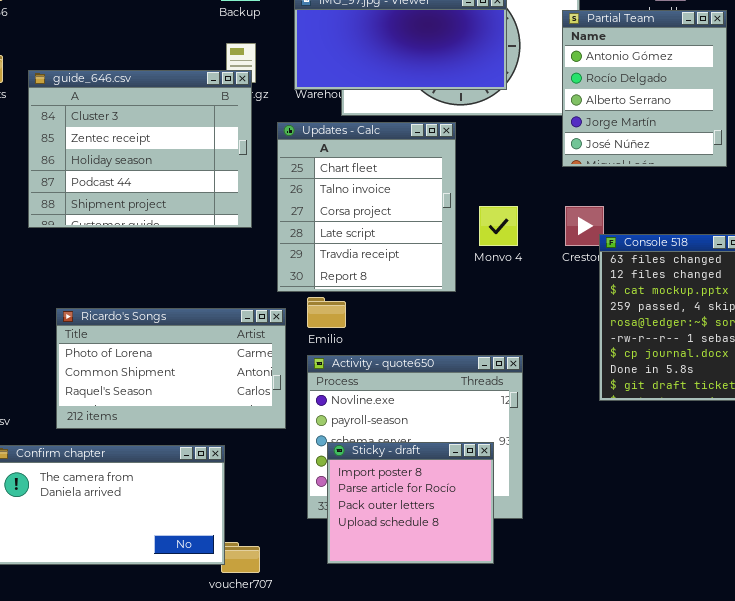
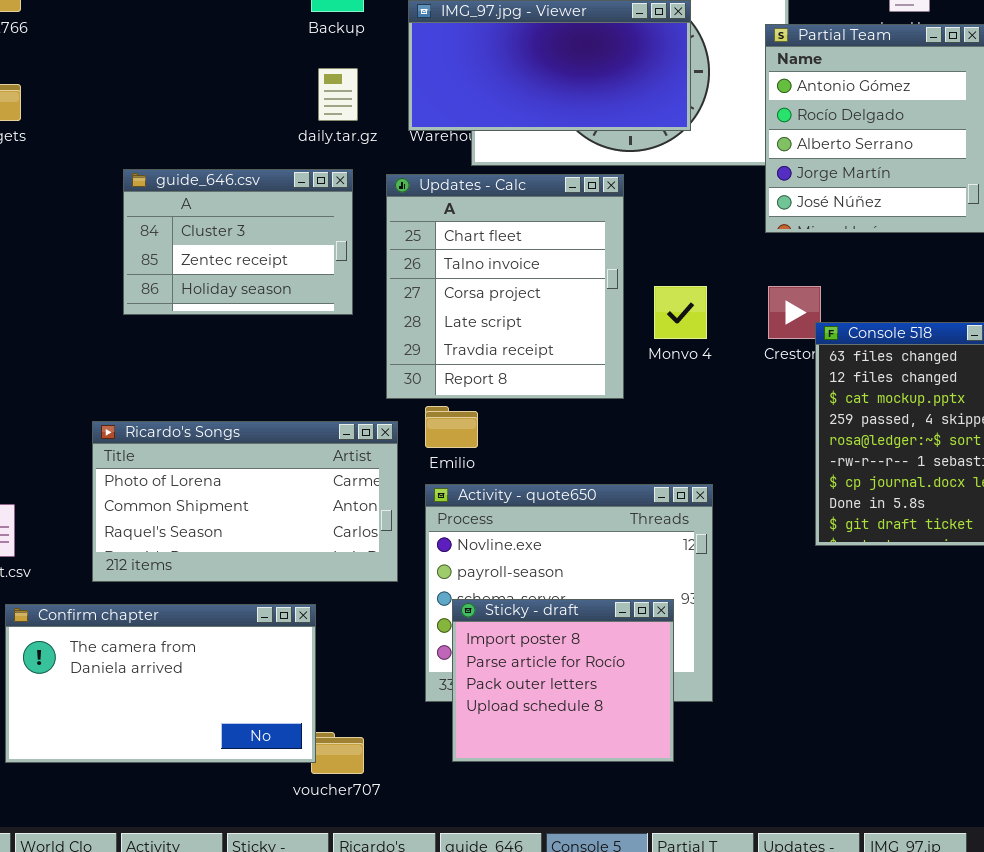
guide_646.csv: [28,70,252,228] -> [123,169,353,315], resized

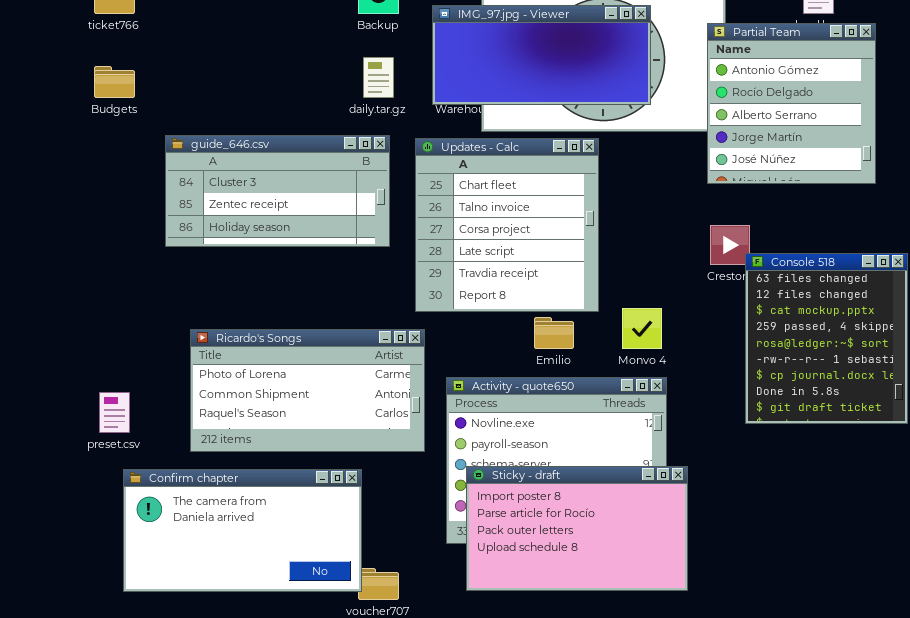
guide_646.csv: [123,169,353,315] -> [165,135,390,247], resized
Monvo 4: [654,286,707,339] -> [622,308,662,349], moved
Emilio: [425,406,478,448] -> [534,317,574,349], moved
Sticky - draft: [452,599,674,762] -> [466,466,688,591], resized

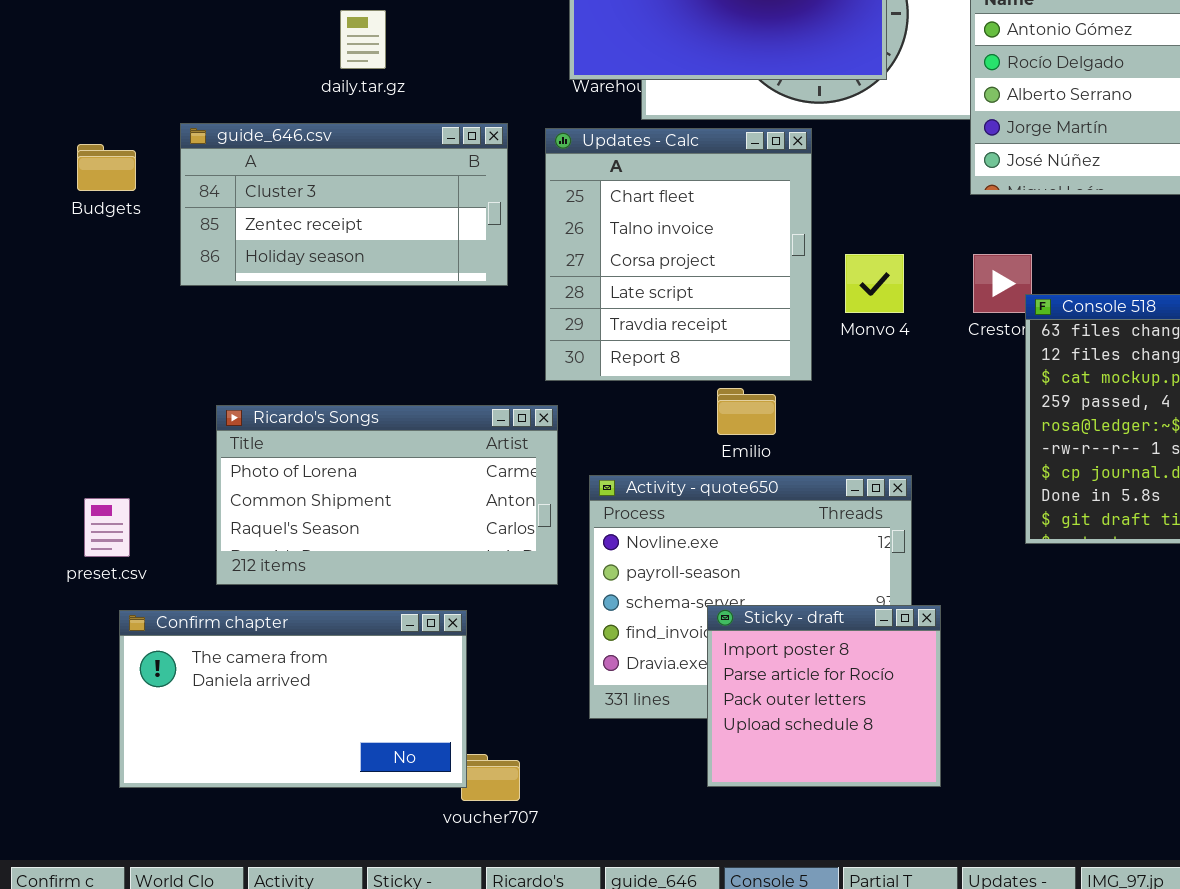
daily.tar.gz: [363,57,394,98] -> [340,10,386,69], moved
Budgets: [94,66,135,98] -> [77,144,136,191], moved
Monvo 4: [622,308,662,349] -> [845,254,904,313], moved
Sticky - draft: [466,466,688,591] -> [707,605,941,787], resized

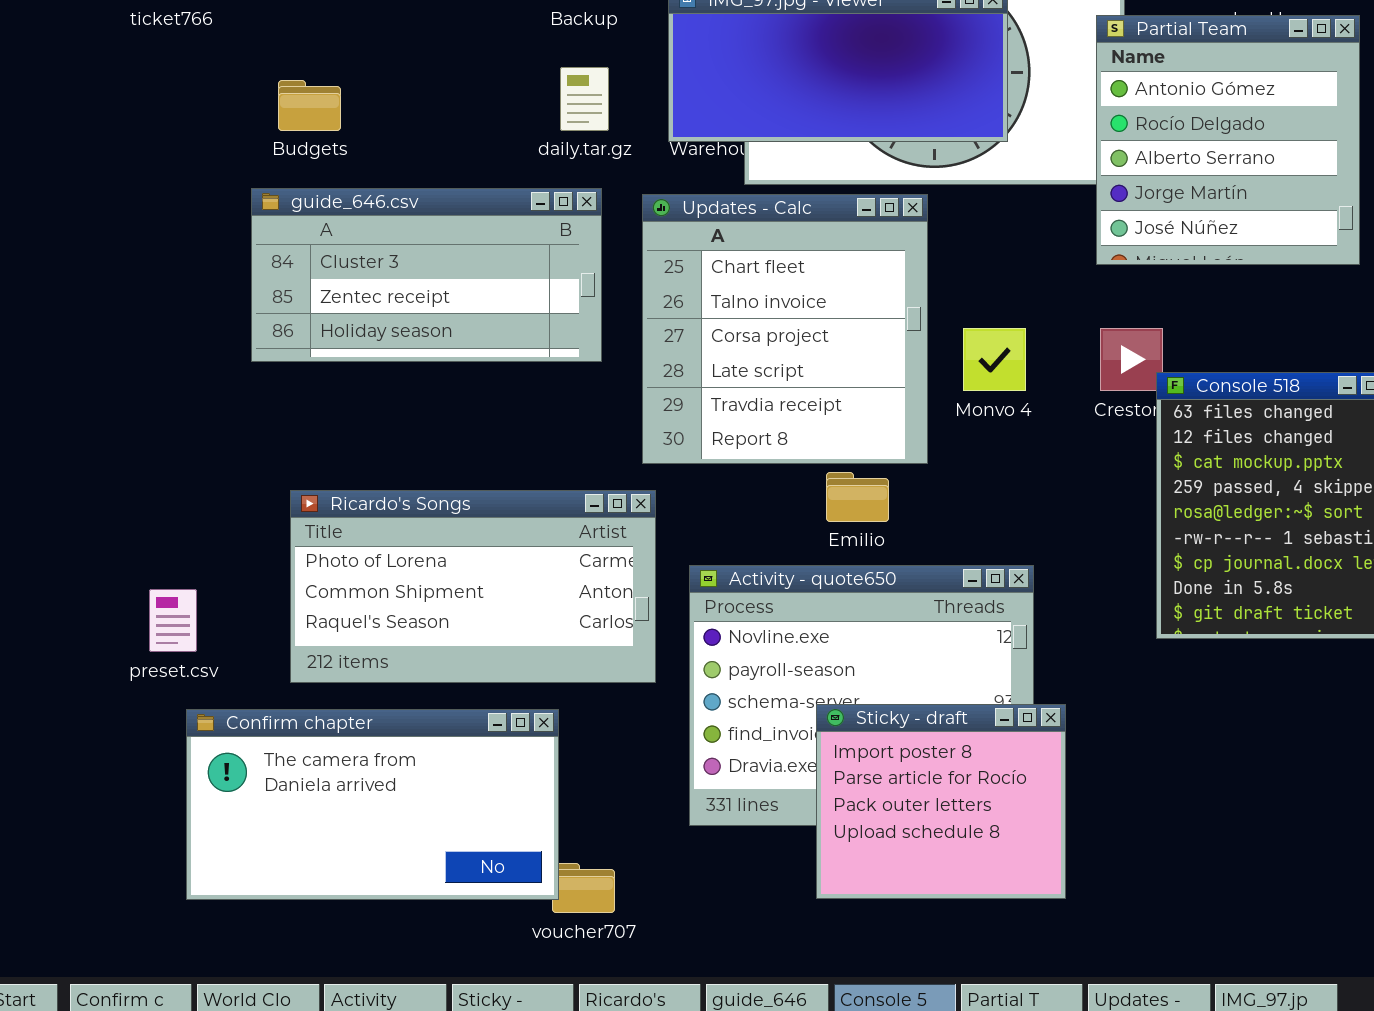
daily.tar.gz: [340,10,386,69] -> [560,67,609,131], moved
Budgets: [77,144,136,191] -> [278,80,341,131], moved

